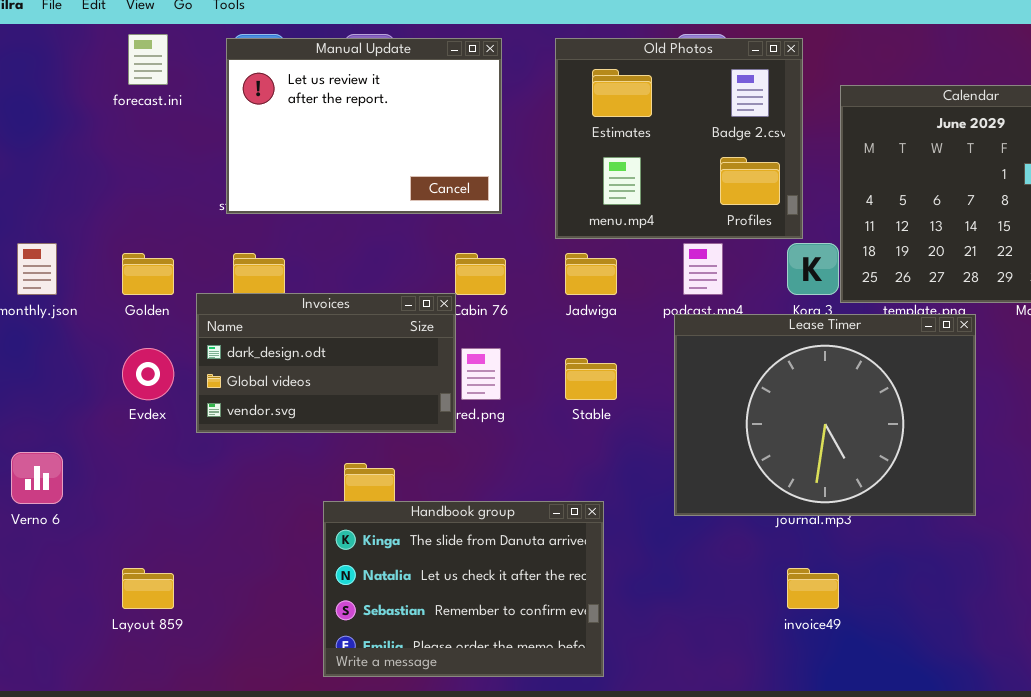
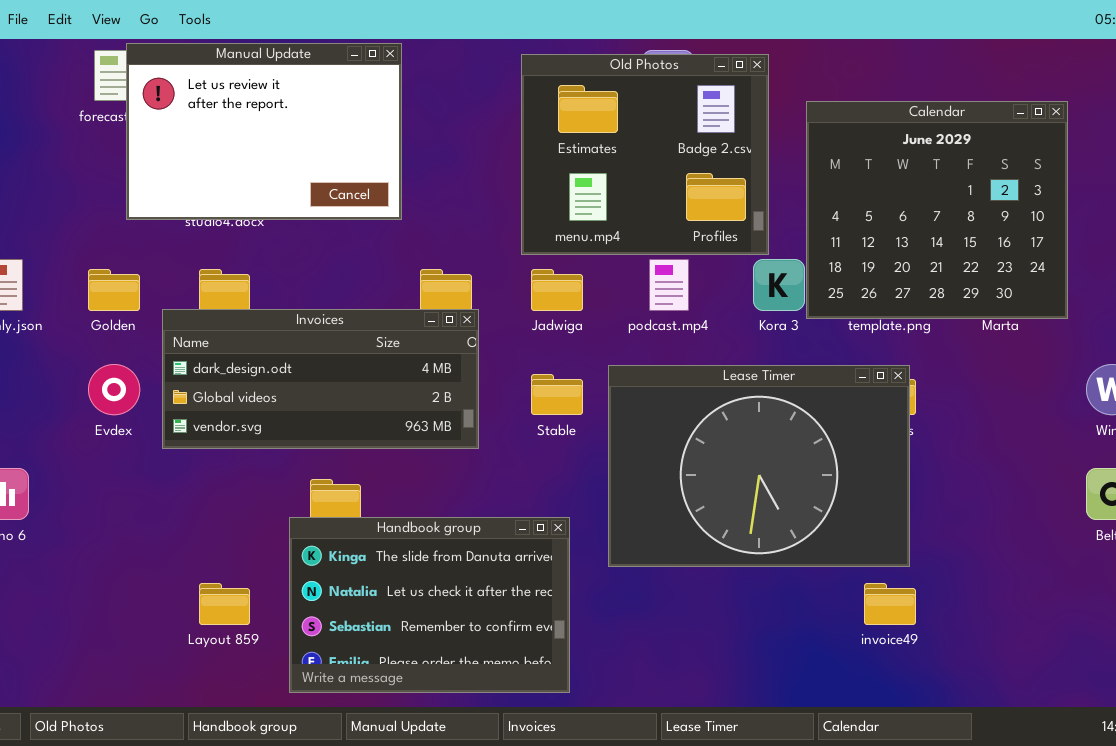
Manual Update: [226,38,502,214] -> [126,43,402,220], moved
Invoices: [196,293,456,433] -> [162,309,479,449], resized
Lease Timer: [674,314,976,516] -> [608,365,910,567], moved
Layout 859: [122,568,174,609] -> [199,583,250,625], moved
invoice49: [787,568,839,609] -> [864,583,916,625], moved

